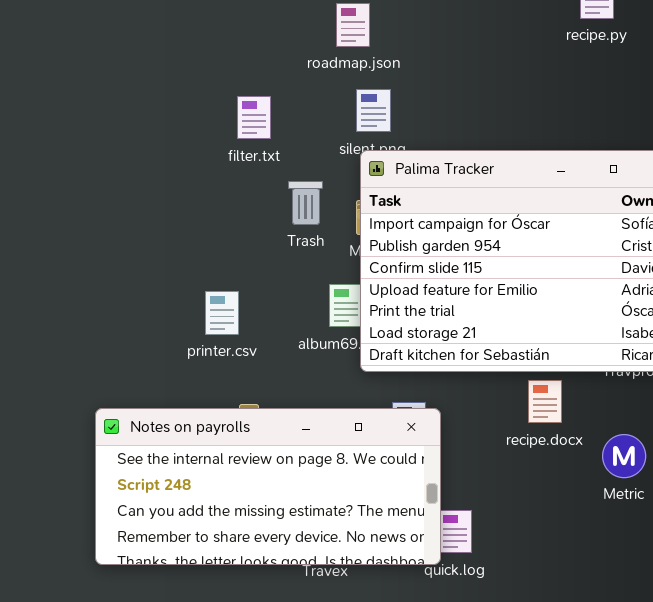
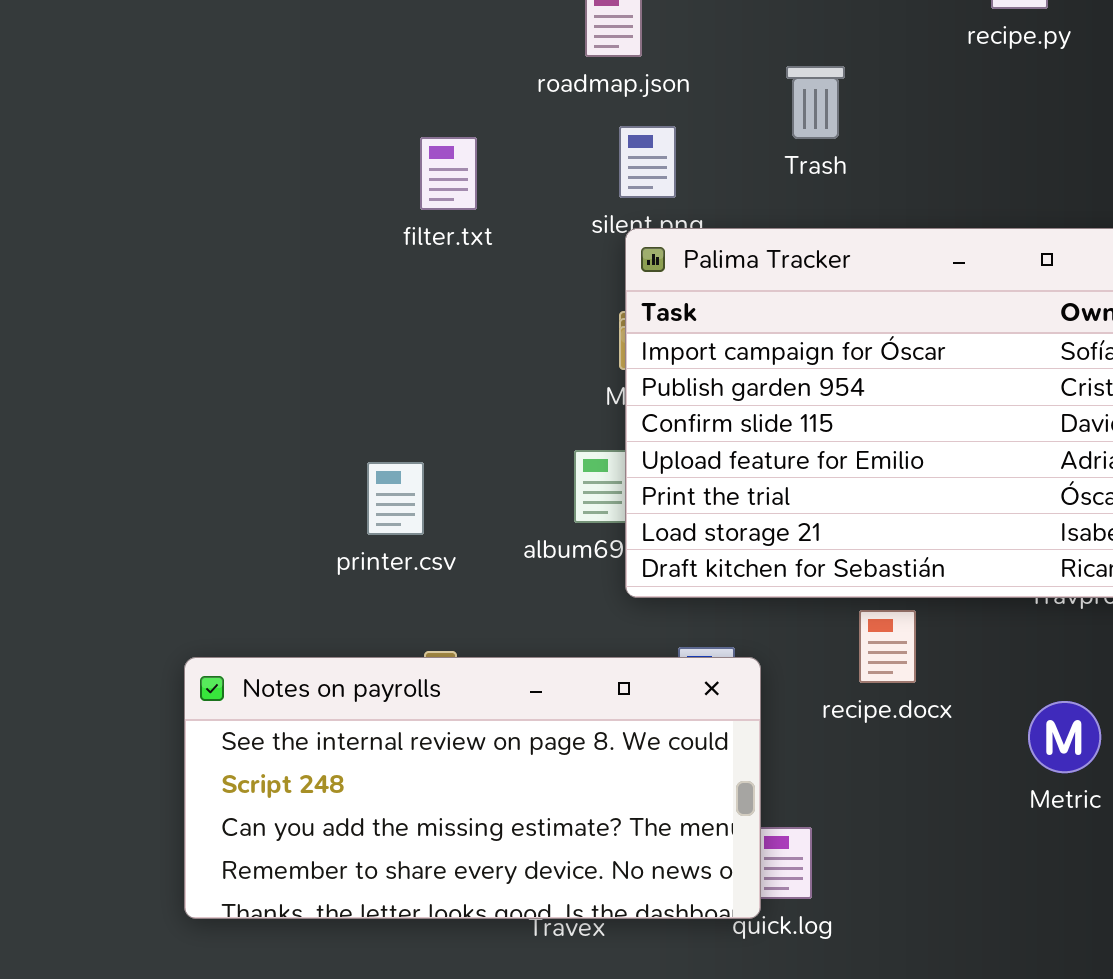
Trash: [288,181,323,225] -> [786,66,845,139], moved
recipe.docx: [528,380,562,423] -> [859,610,916,683], moved

